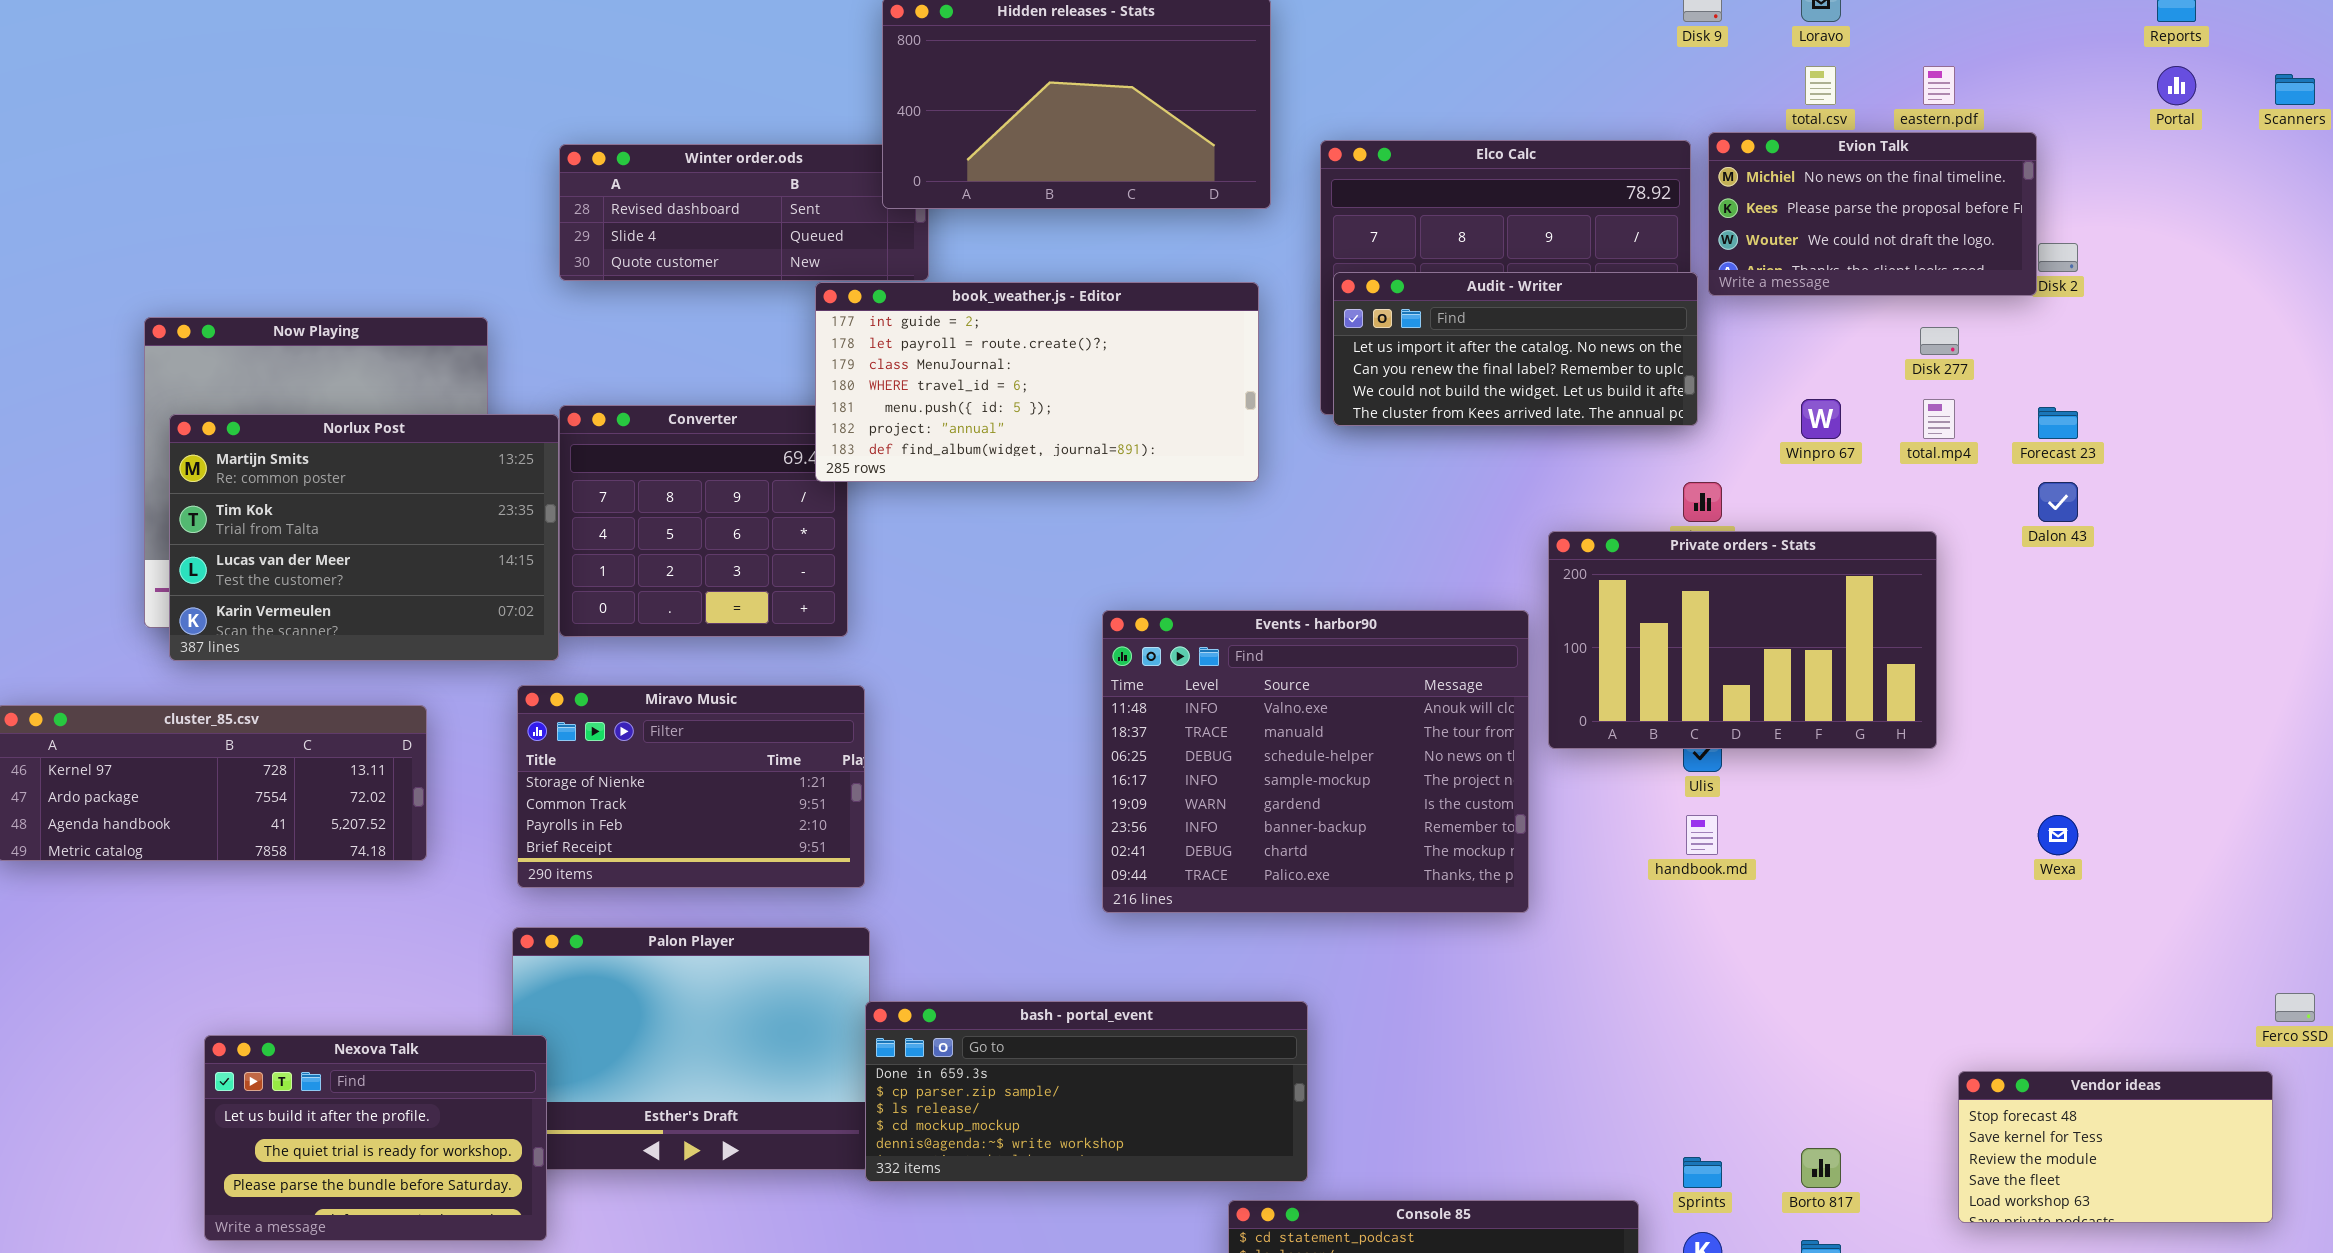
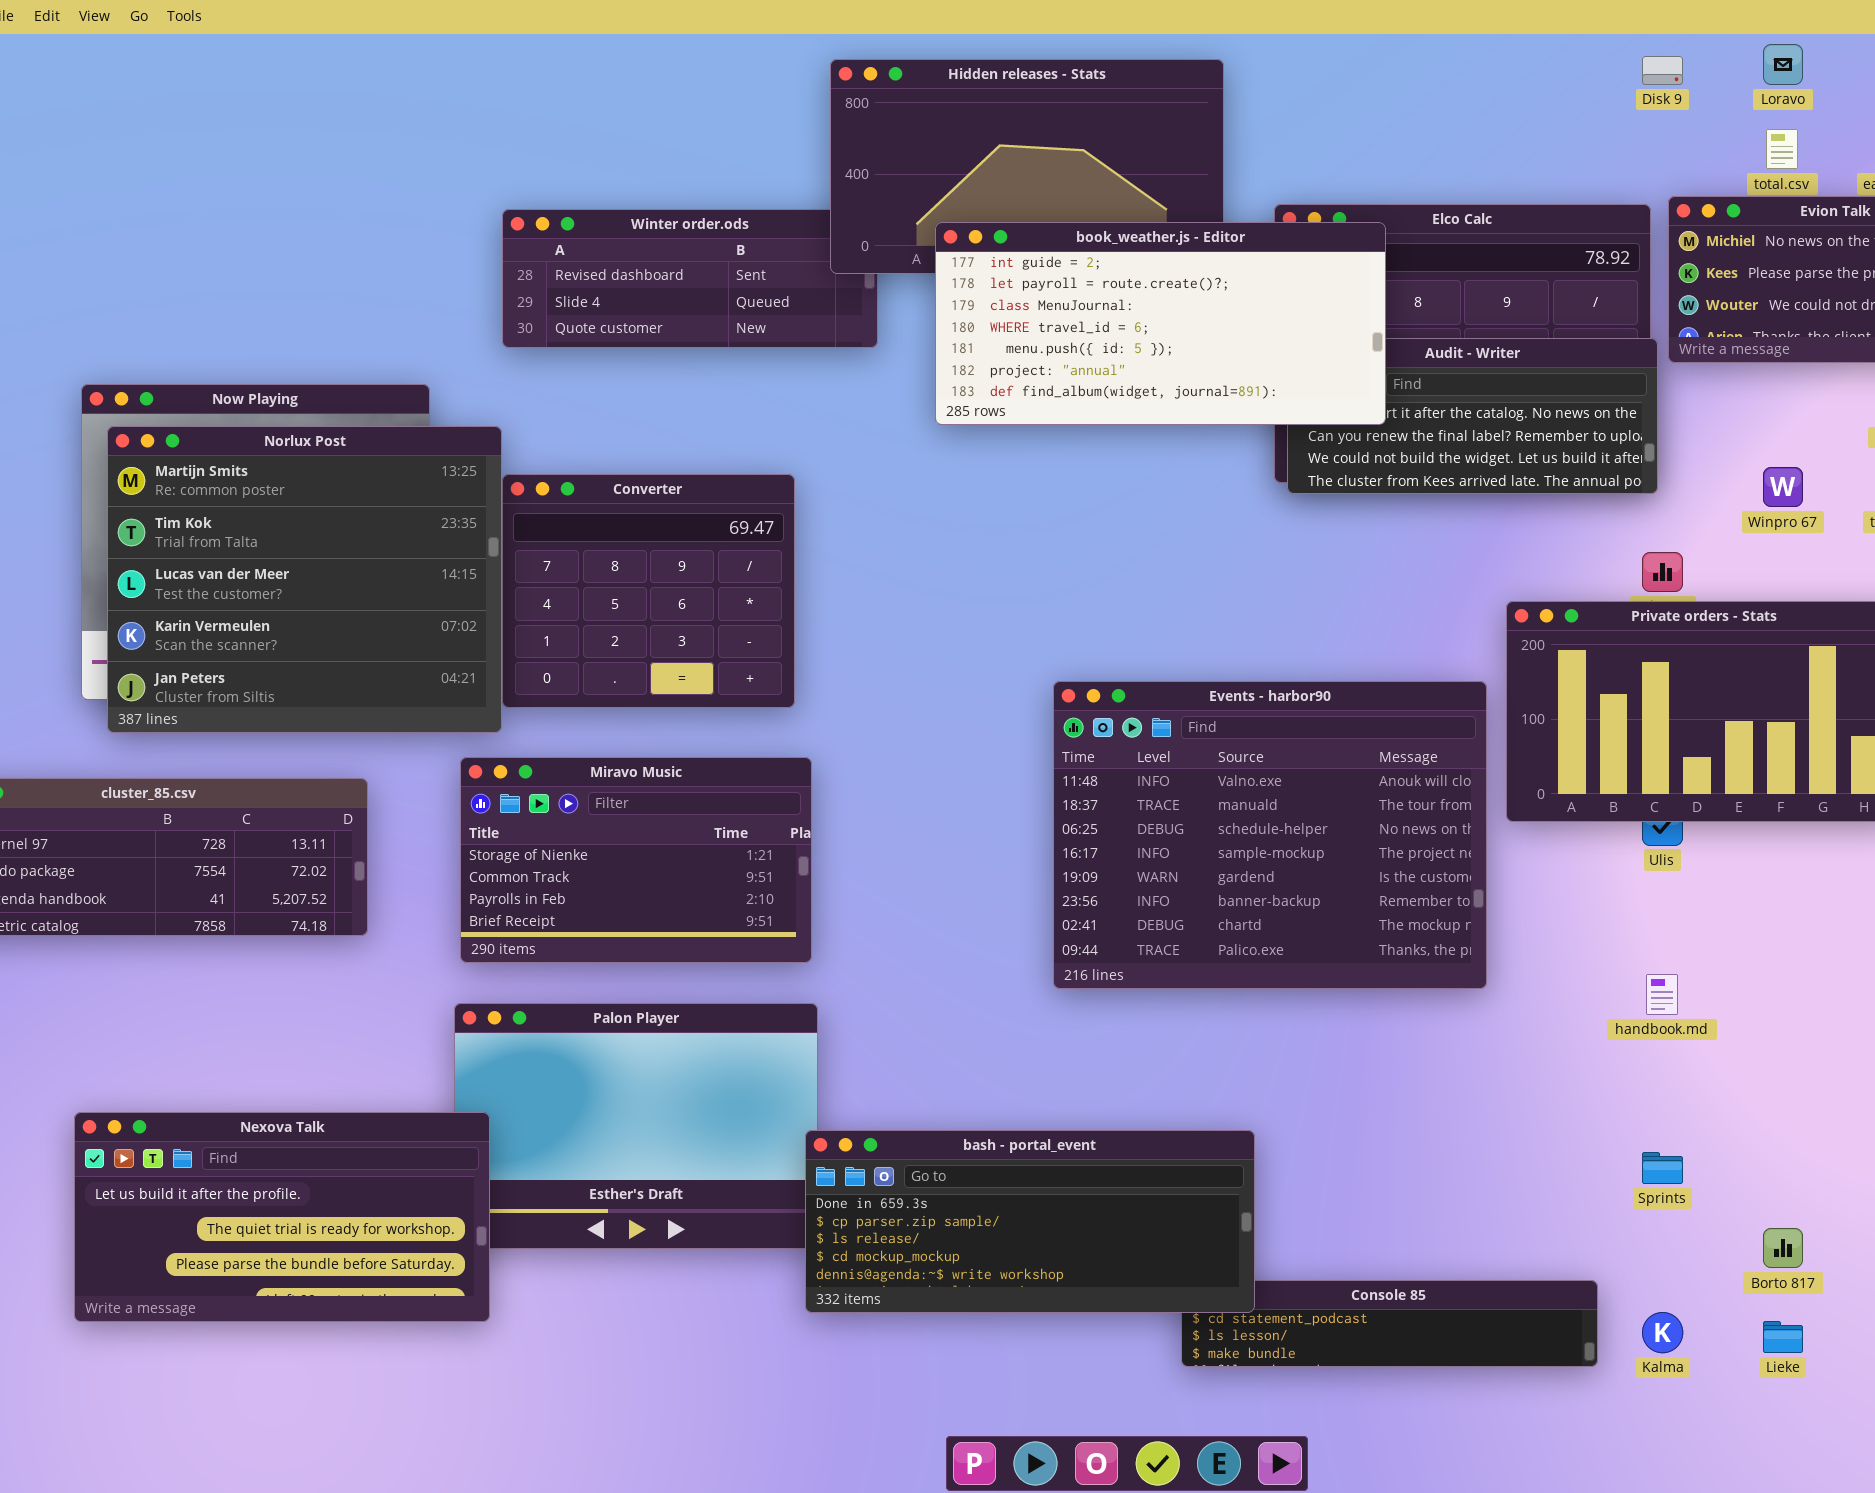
book_weather.js - Editor: [815,282,1259,482] -> [935,222,1386,425], moved
Norlux Post: [169,414,559,661] -> [107,426,502,733], resized
handbook.md: [1686,815,1718,855] -> [1646,974,1678,1015], moved
bash - portal_event: [865,1001,1308,1182] -> [805,1130,1255,1313], moved
Nexova Talk: [204,1035,547,1241] -> [74,1112,490,1322], resized
Sprints: [1683,1157,1722,1188] -> [1642,1152,1683,1184], moved

